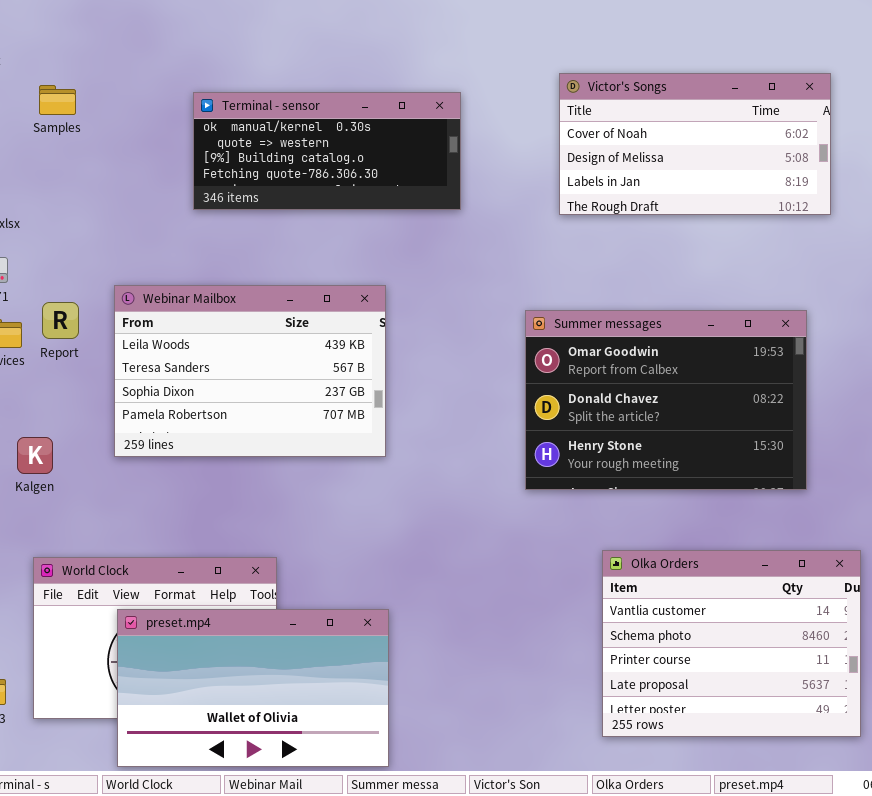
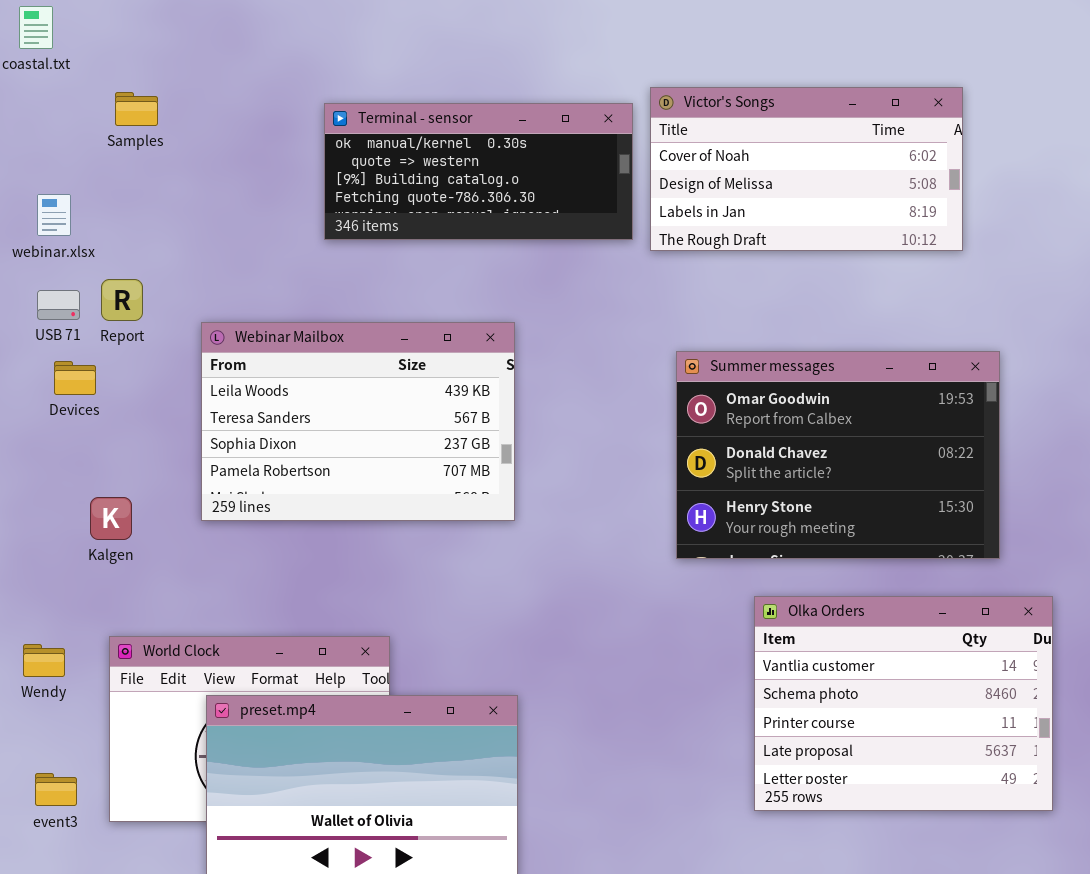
Victor's Songs: [559,73,831,215] -> [650,87,963,251], moved
Terminal - sensor: [193,92,461,210] -> [324,103,633,240], moved
Report: [42,302,79,339] -> [101,279,143,321], moved
Olka Orders: [602,550,861,737] -> [754,596,1053,811], moved

